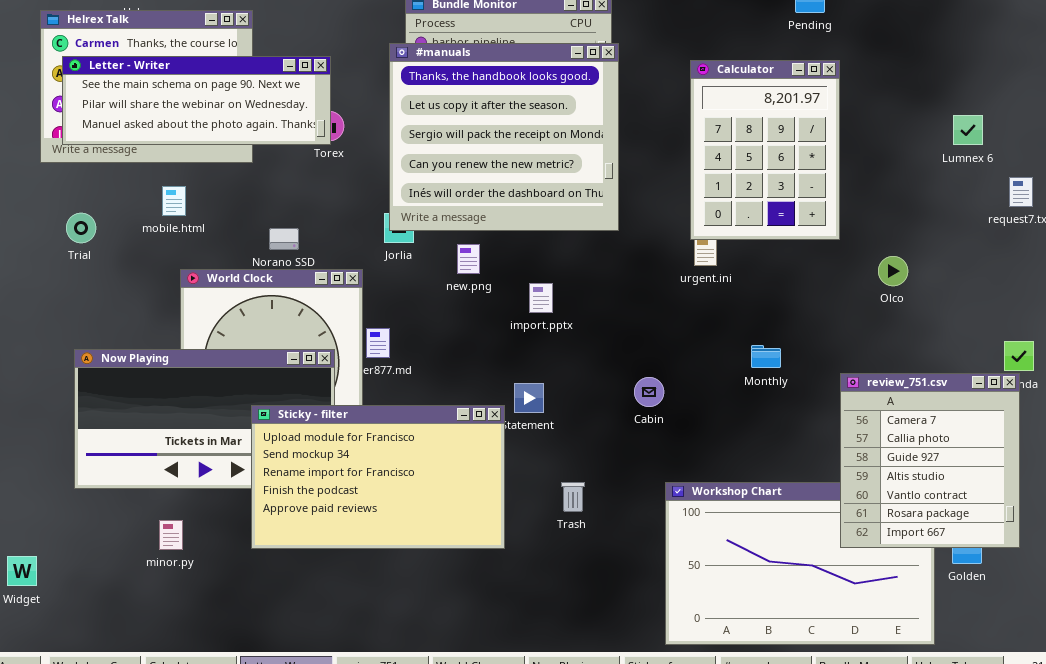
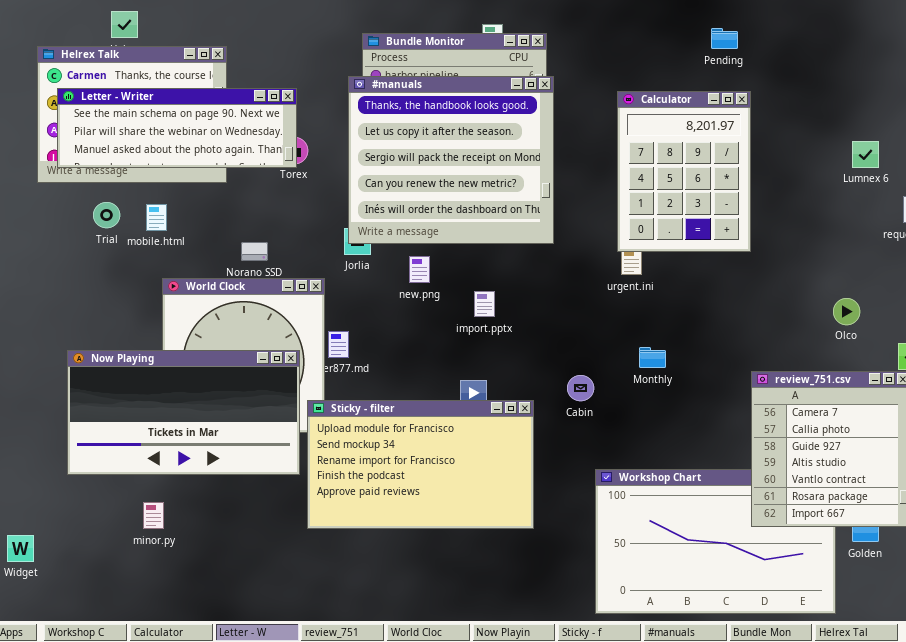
Trial: [66,213,96,243] -> [93,202,120,228], moved
Olco: [878,256,908,286] -> [833,298,860,325], moved
Monthly: [751,345,781,368] -> [639,347,666,368], moved
Sticky - filter: [251,405,505,549] -> [307,400,534,529], moved

